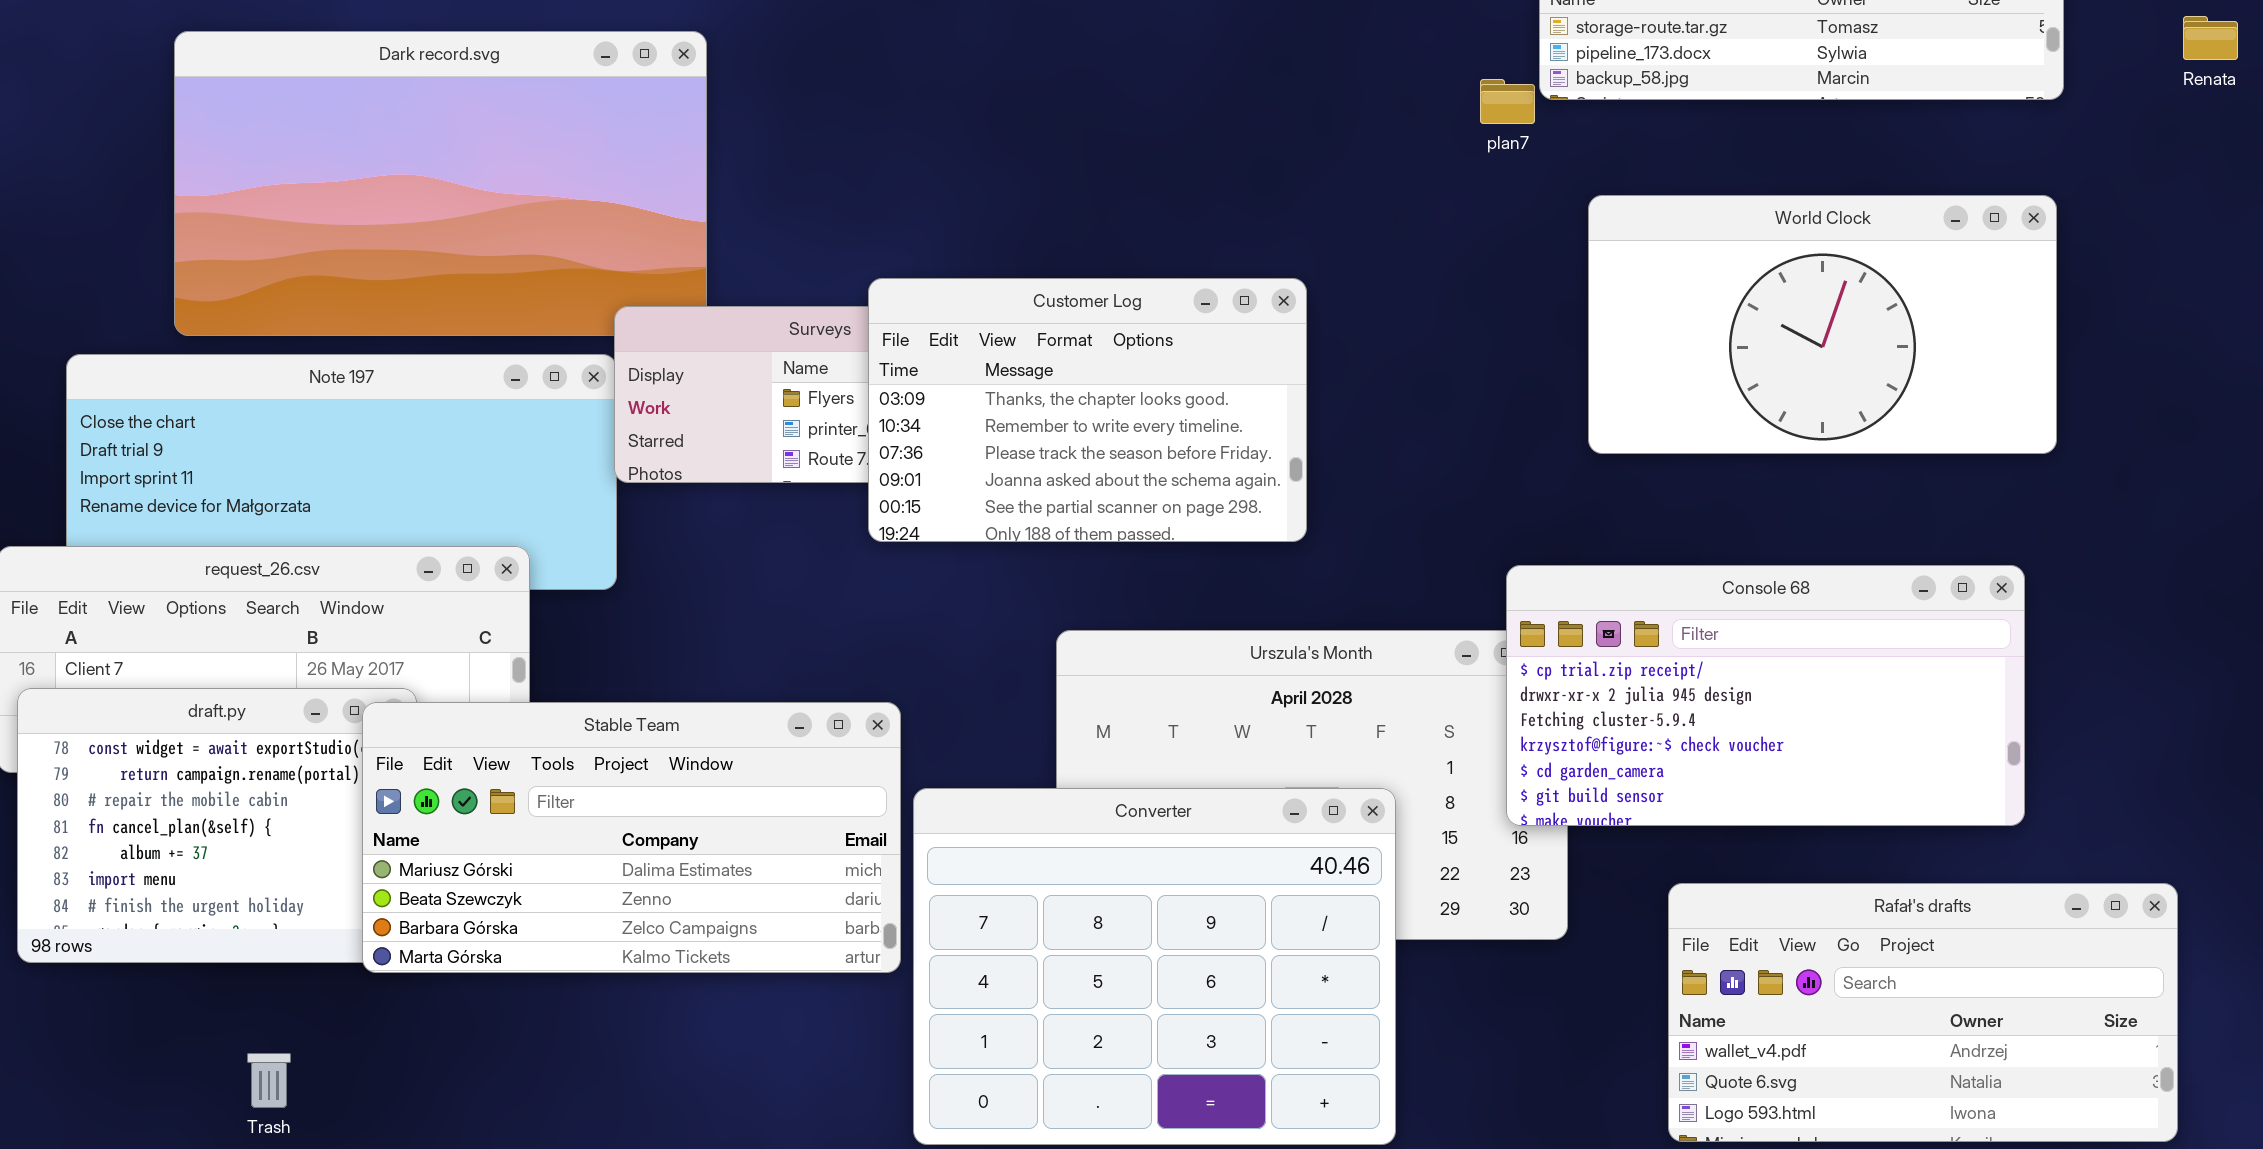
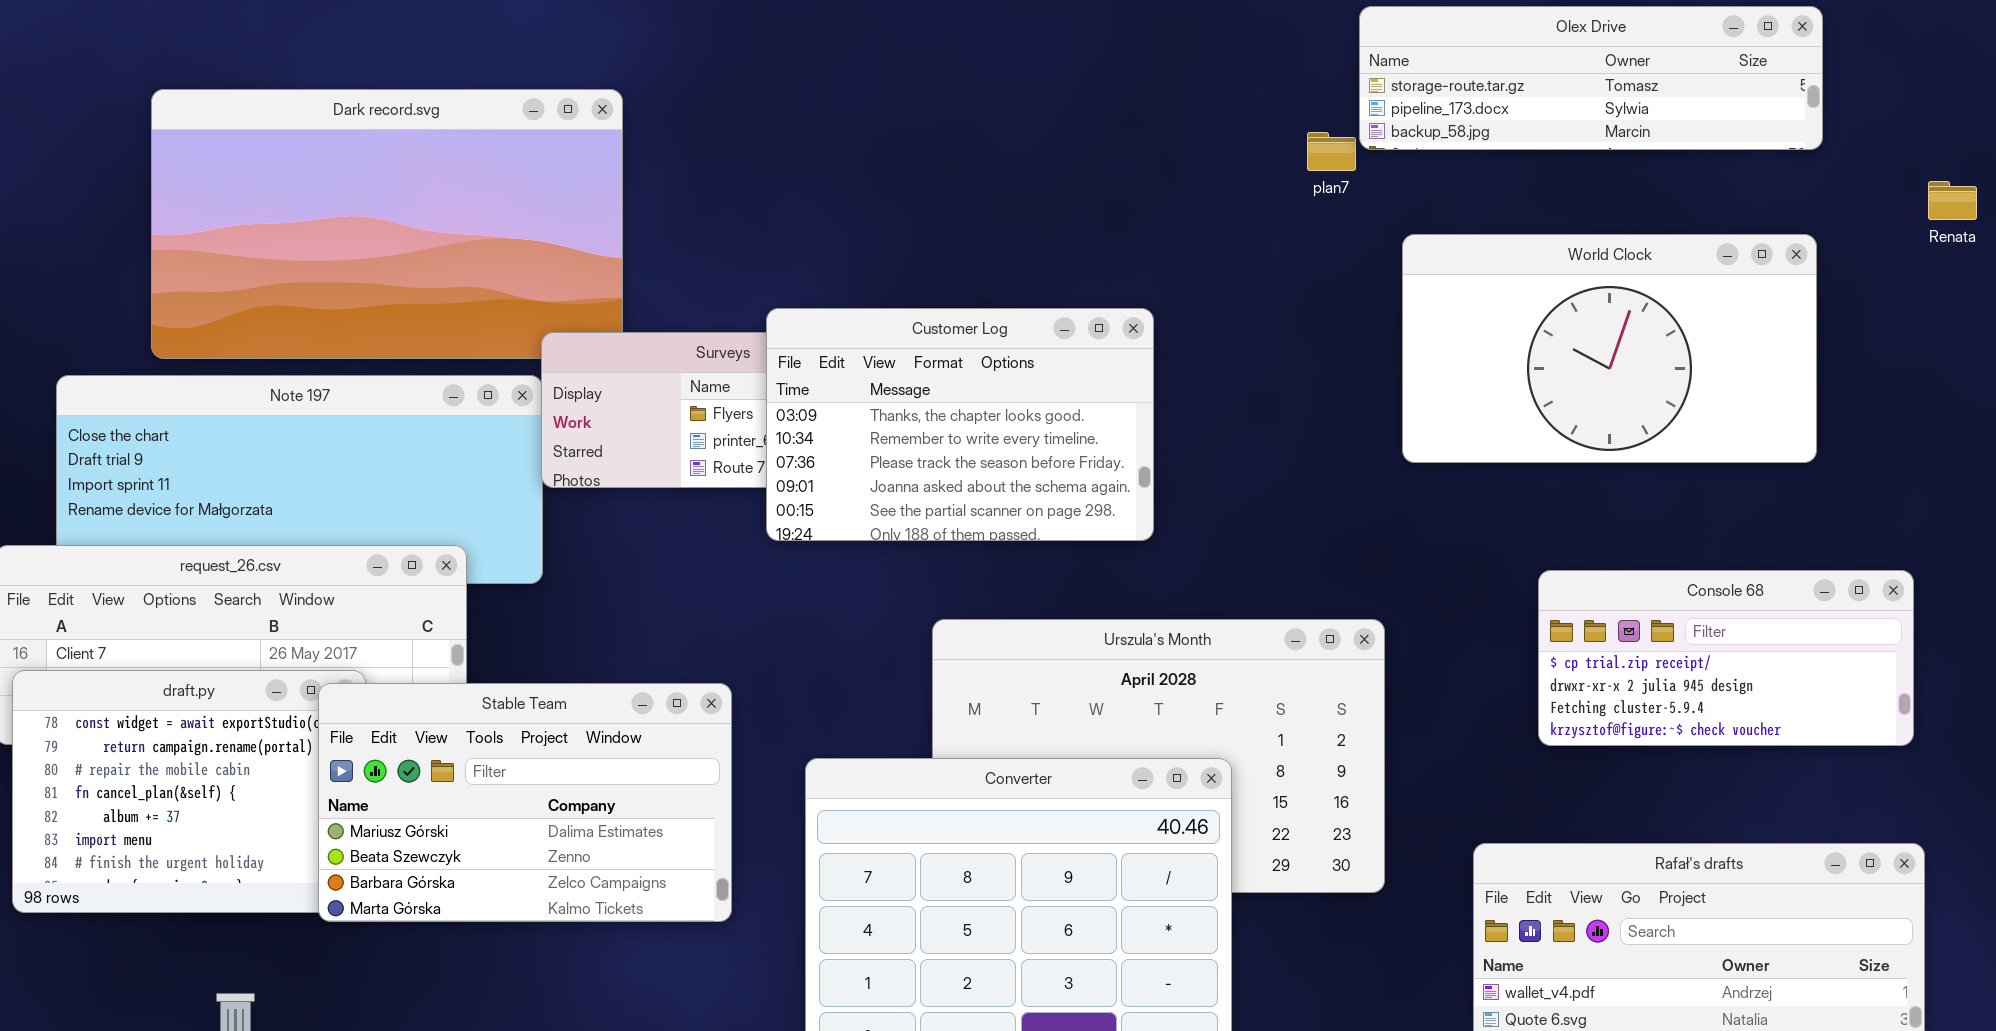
Renata: [2183,16,2238,60] -> [1928,181,1977,220], moved
Console 68: [1506,565,2025,826] -> [1538,570,1914,746], moved, resized
Stable Team: [362,702,901,973] -> [318,683,732,922], resized

